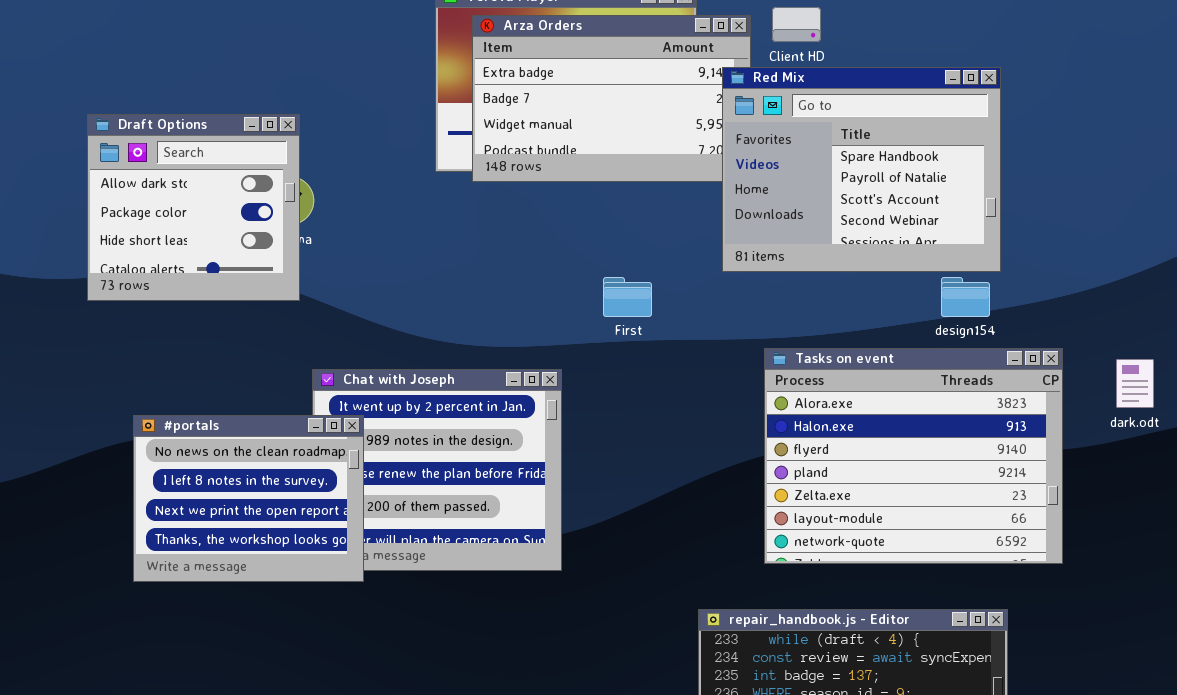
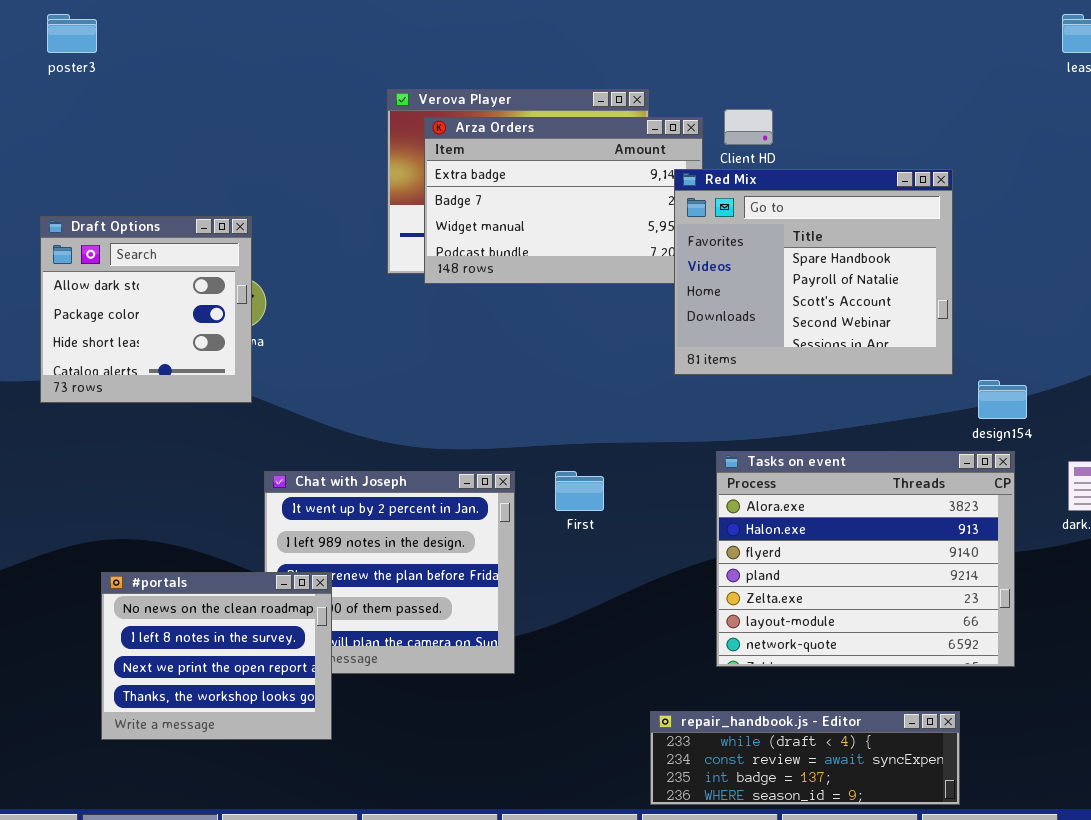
First: [603,277,652,317] -> [555,471,604,511], moved
design154: [941,277,990,317] -> [978,380,1027,419], moved
#portals: [133,415,364,582] -> [101,572,332,740], moved

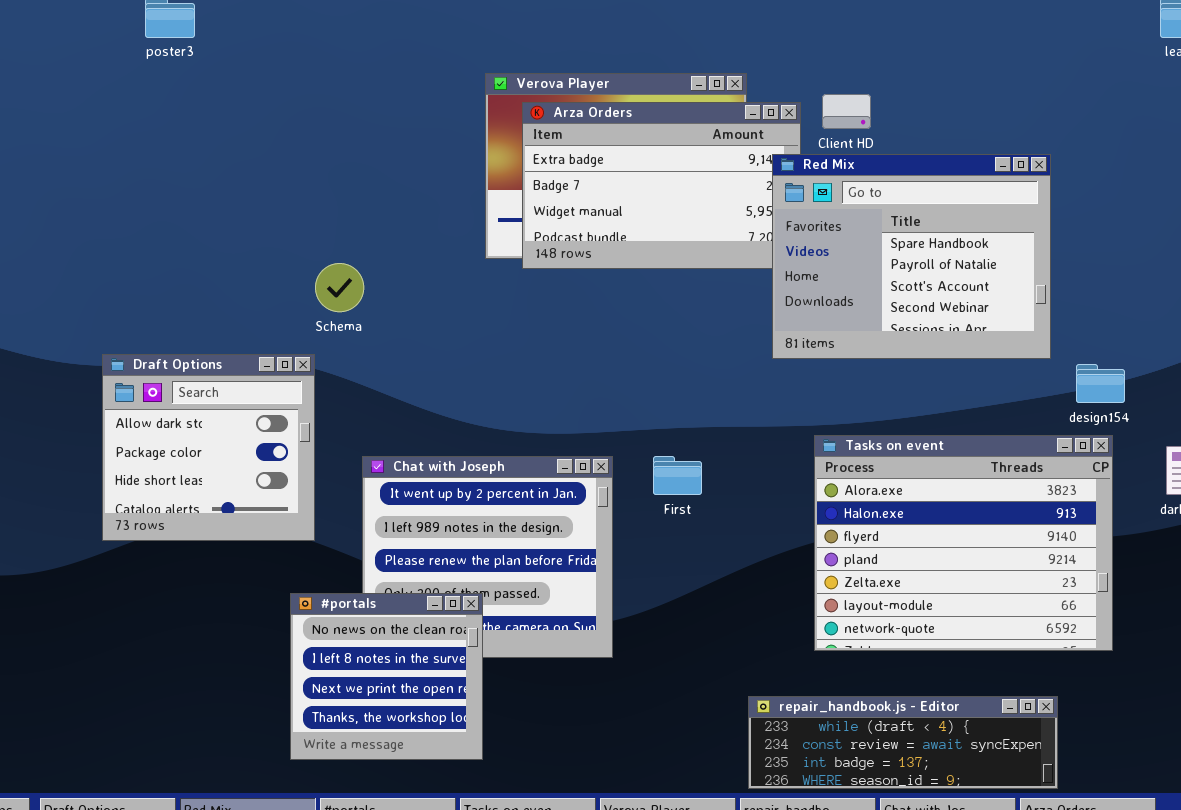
Draft Options: [40,216,252,403] -> [102,354,315,541], moved
#portals: [101,572,332,740] -> [290,593,483,760], moved, resized

